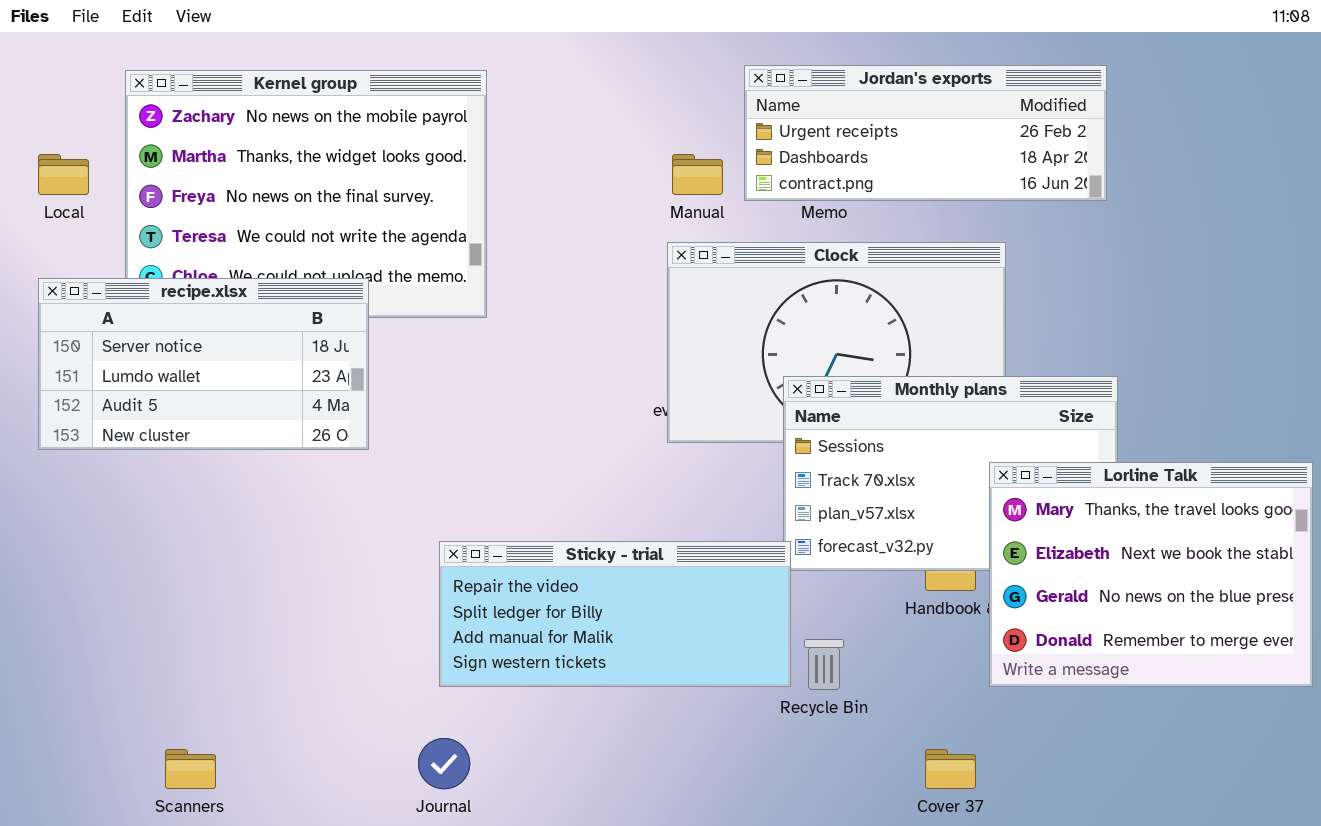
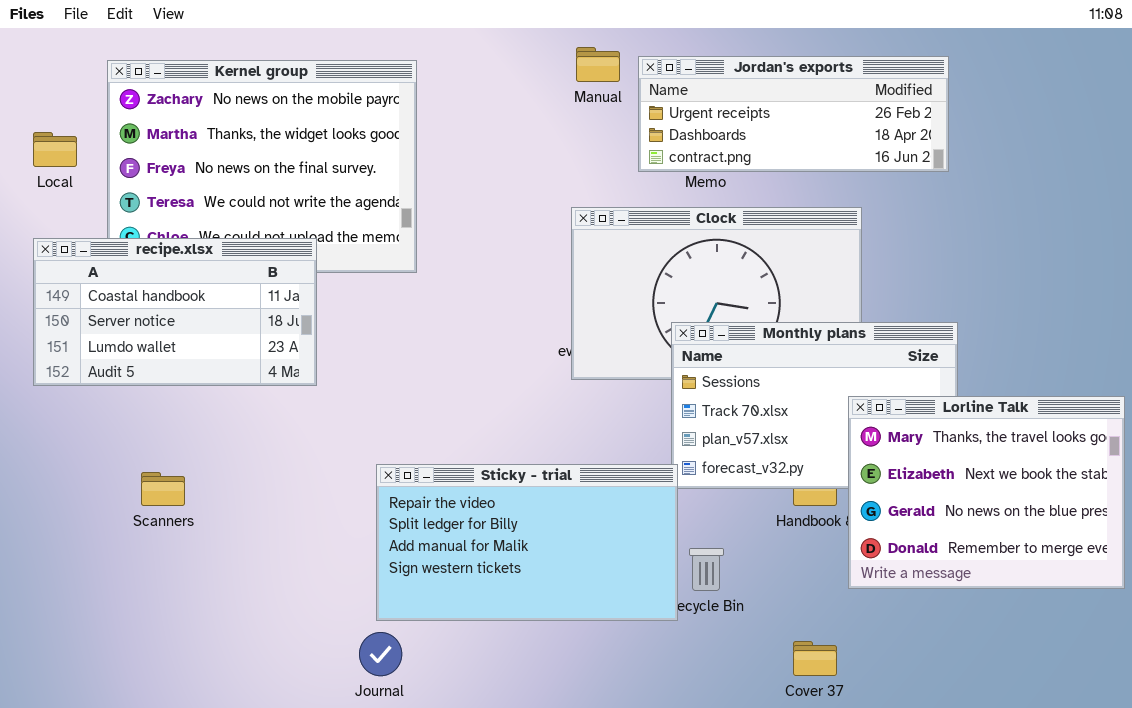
Manual: [672,154,723,195] -> [576,47,620,82], moved
recipe.xlsx: [38,278,369,450] -> [33,238,317,386], scrolled up 1 row
Sticky - trial: [439,541,791,687] -> [376,464,678,621], resized
Scanners: [165,749,216,789] -> [141,472,185,506], moved

